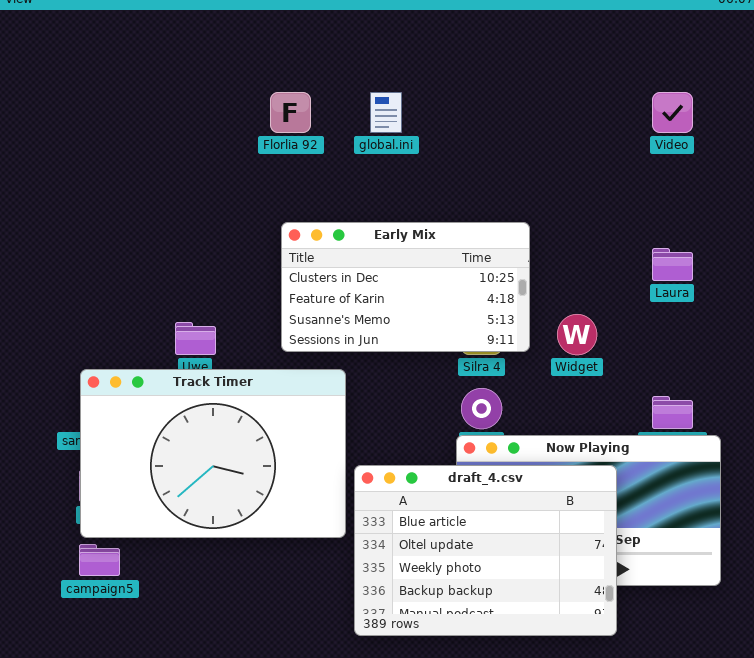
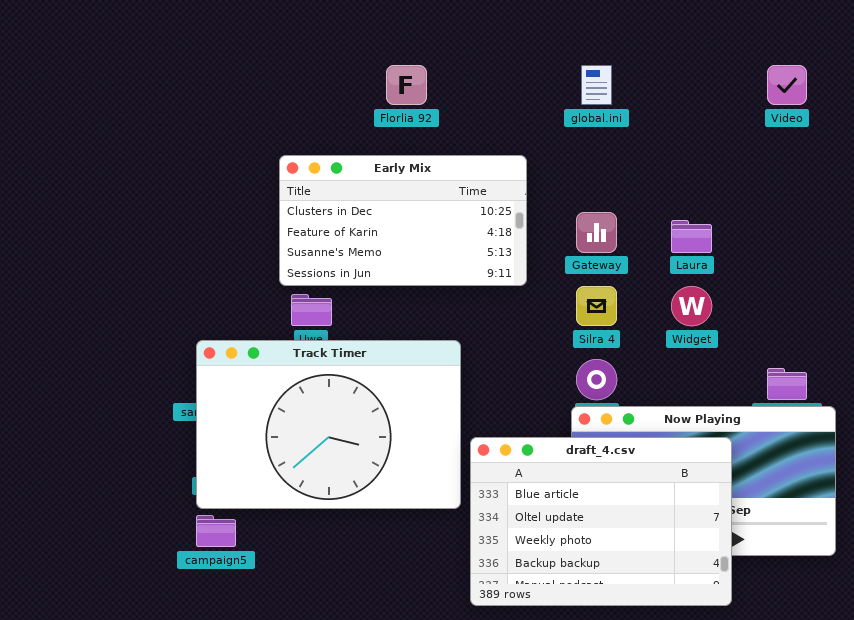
global.ini: [370,92,402,133] -> [581,65,612,105], moved
Early Mix: [281,222,530,352] -> [279,155,527,286], moved
Laura: [652,248,693,281] -> [671,220,712,253], moved

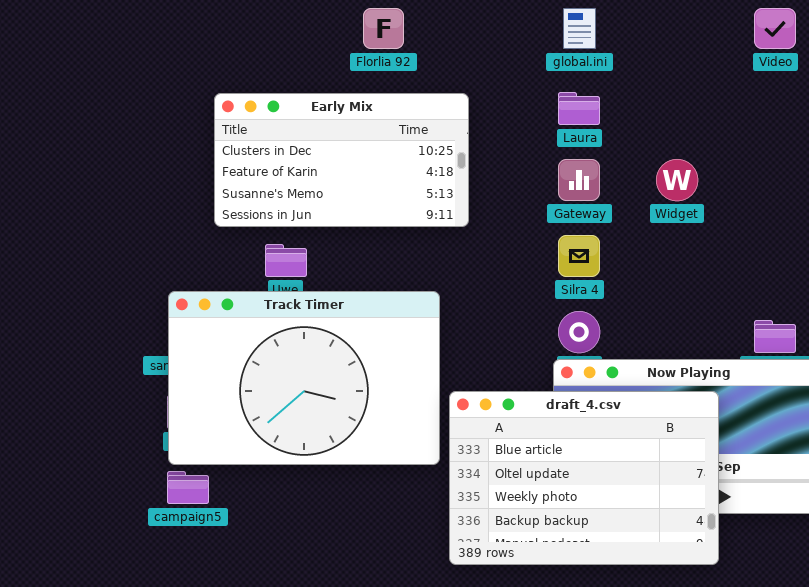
Early Mix: [279,155,527,286] -> [214,93,469,227], moved
Laura: [671,220,712,253] -> [558,92,600,125], moved
Widget: [671,286,712,326] -> [656,159,698,201], moved

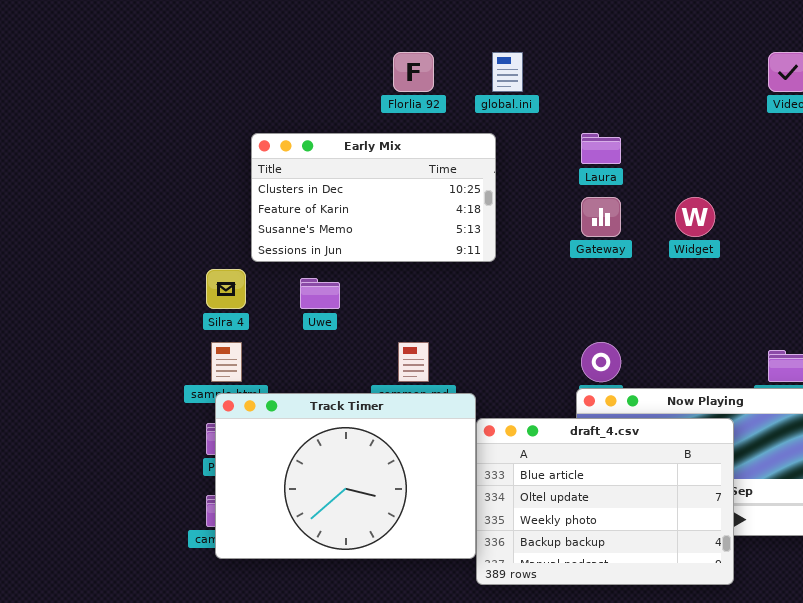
global.ini: [563,8,596,49] -> [492,52,523,92], moved
Silra 4: [558,235,600,277] -> [206,269,246,309], moved
Track Timer: [168,291,440,465] -> [215,393,476,559], moved

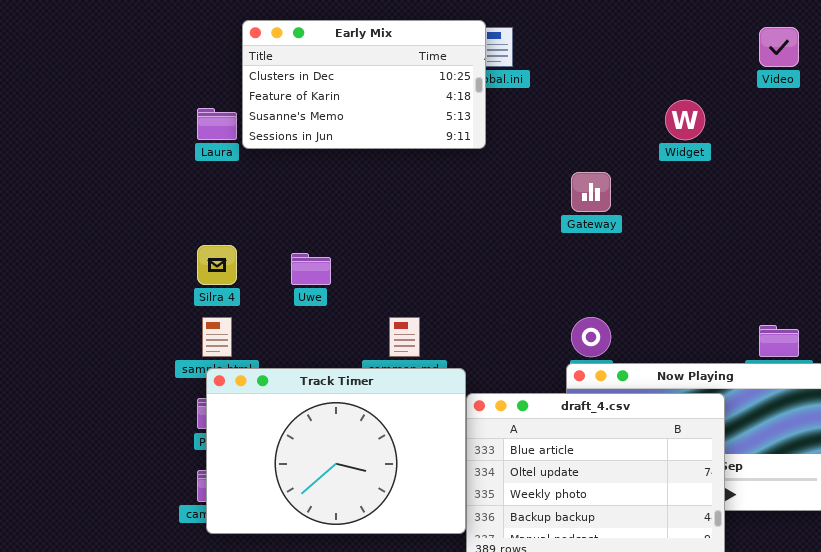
Laura: [581,133,621,164] -> [197,108,237,140], moved
Early Mix: [251,133,496,262] -> [242,20,486,149], moved
Widget: [675,197,715,237] -> [665,100,705,140], moved

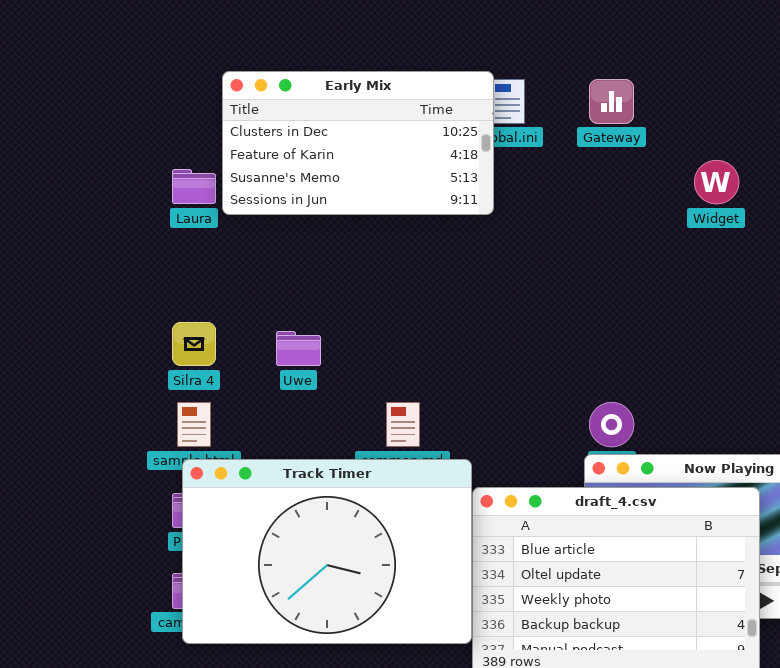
Gateway: [571,172,611,212] -> [589,79,634,124], moved

